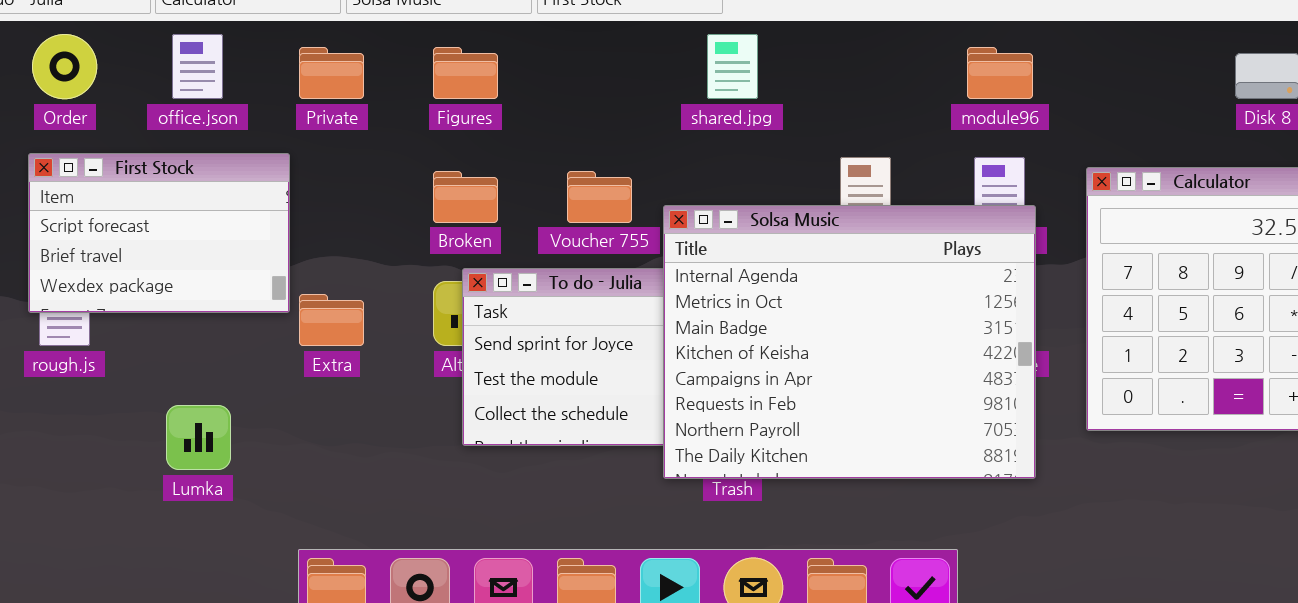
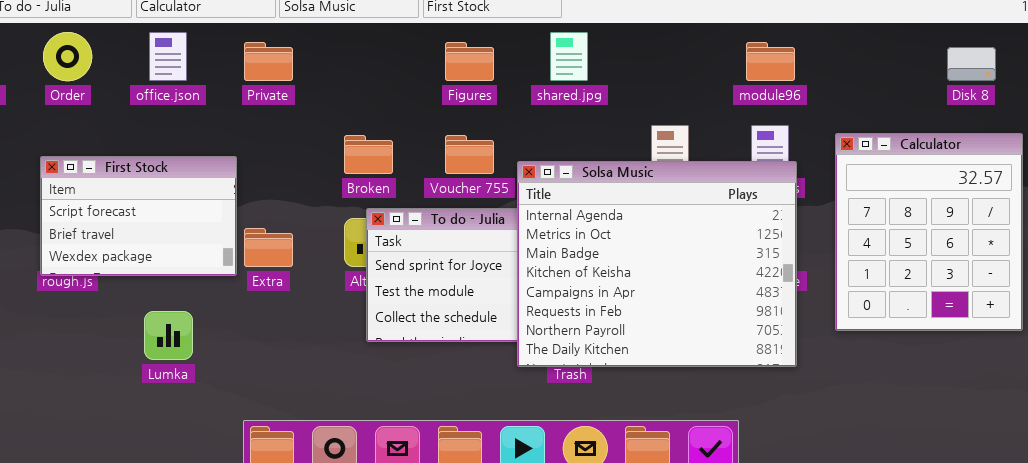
Figures: [433,47,498,99] -> [445,42,494,81], moved
First Stock: [28,153,290,313] -> [40,156,237,276], moved

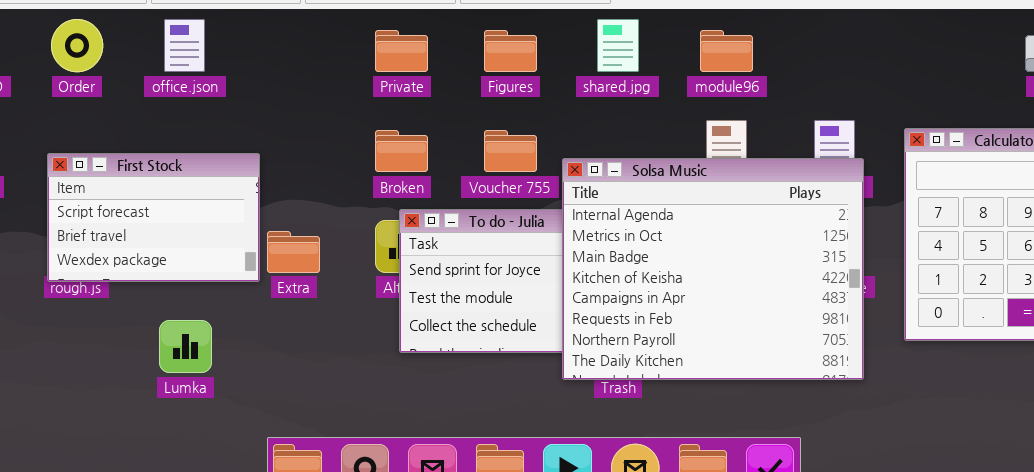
Private: [244,42,293,81] -> [375,30,428,72], moved
module96: [746,42,795,81] -> [700,30,753,72], moved

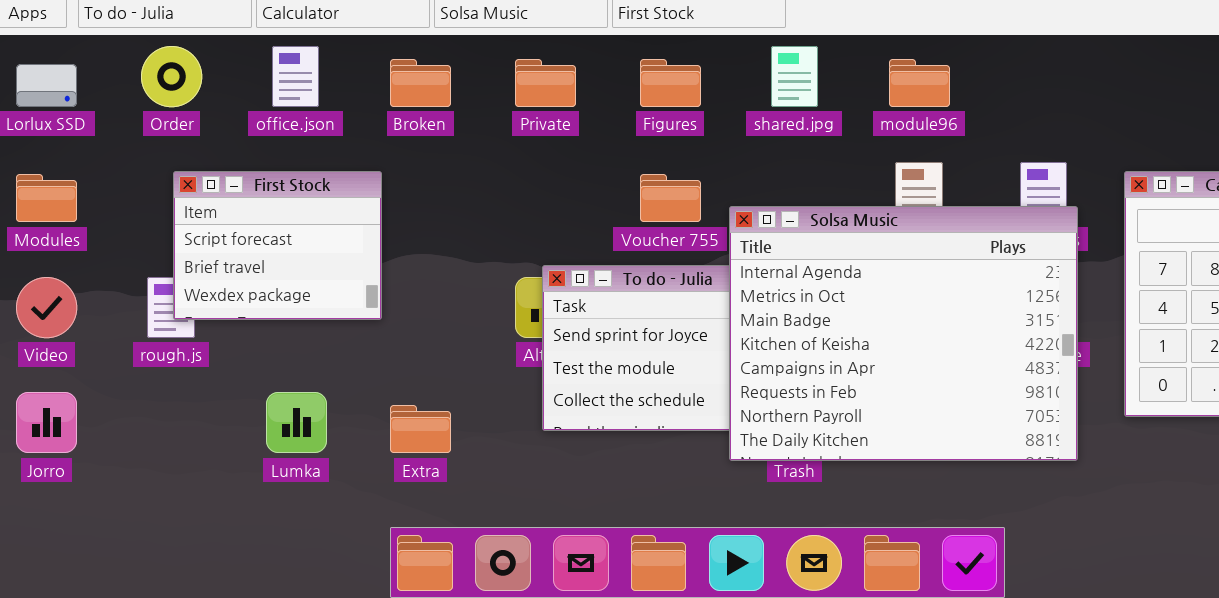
Broken: [375,130,428,172] -> [390,59,451,107], moved
First Stock: [47,153,260,282] -> [173,171,382,320], moved, resized
Extra: [267,231,320,273] -> [390,405,451,453], moved

